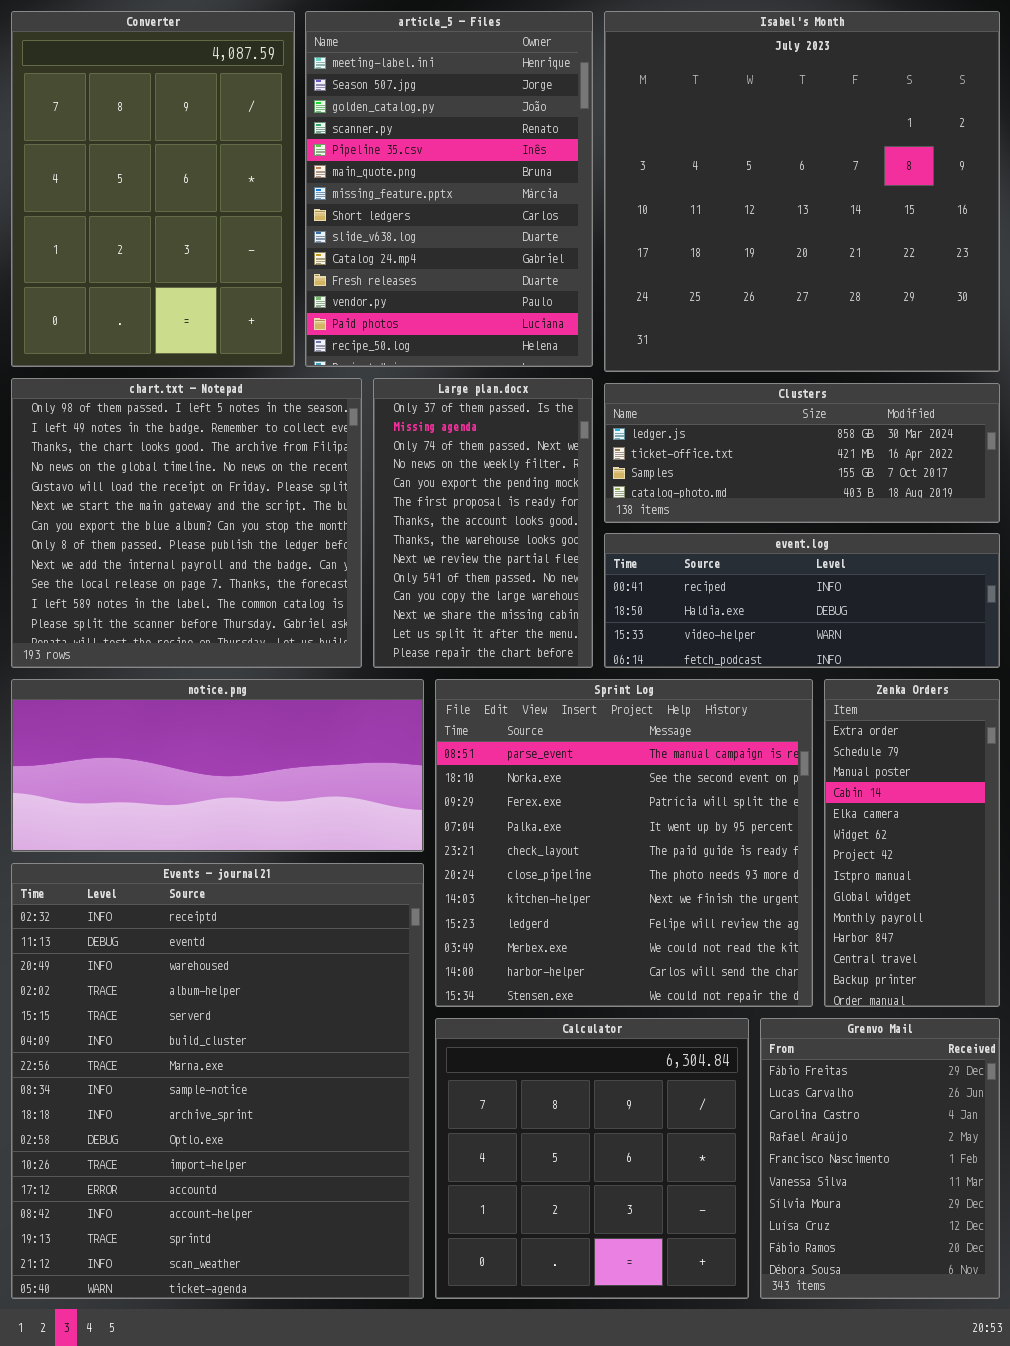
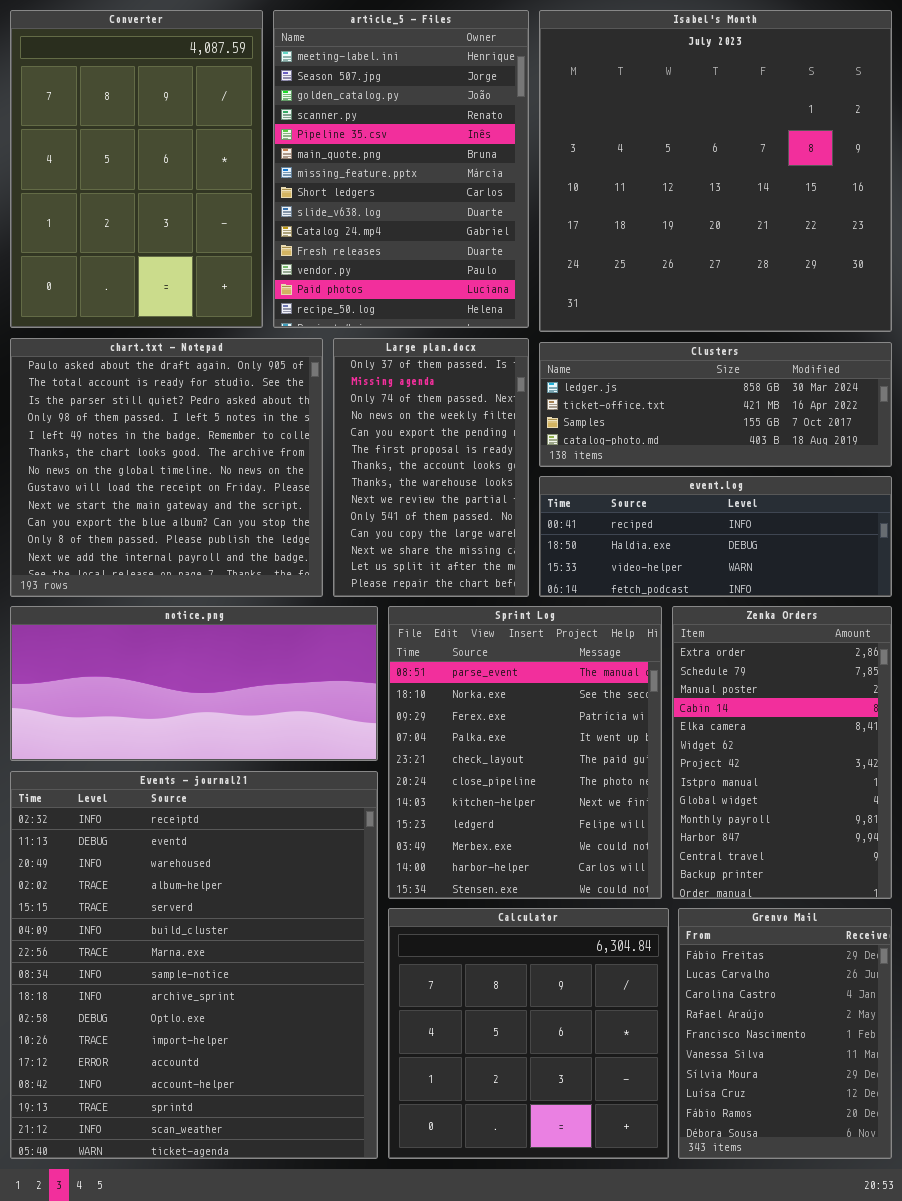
chart.txt - Notepad: [11,378,362,668] -> [10,338,323,597], scrolled up 3 rows
Sprint Log: [435,679,813,1007] -> [388,606,662,899], resized
Zenka Orders: [824,679,1000,1007] -> [672,606,892,899], resized

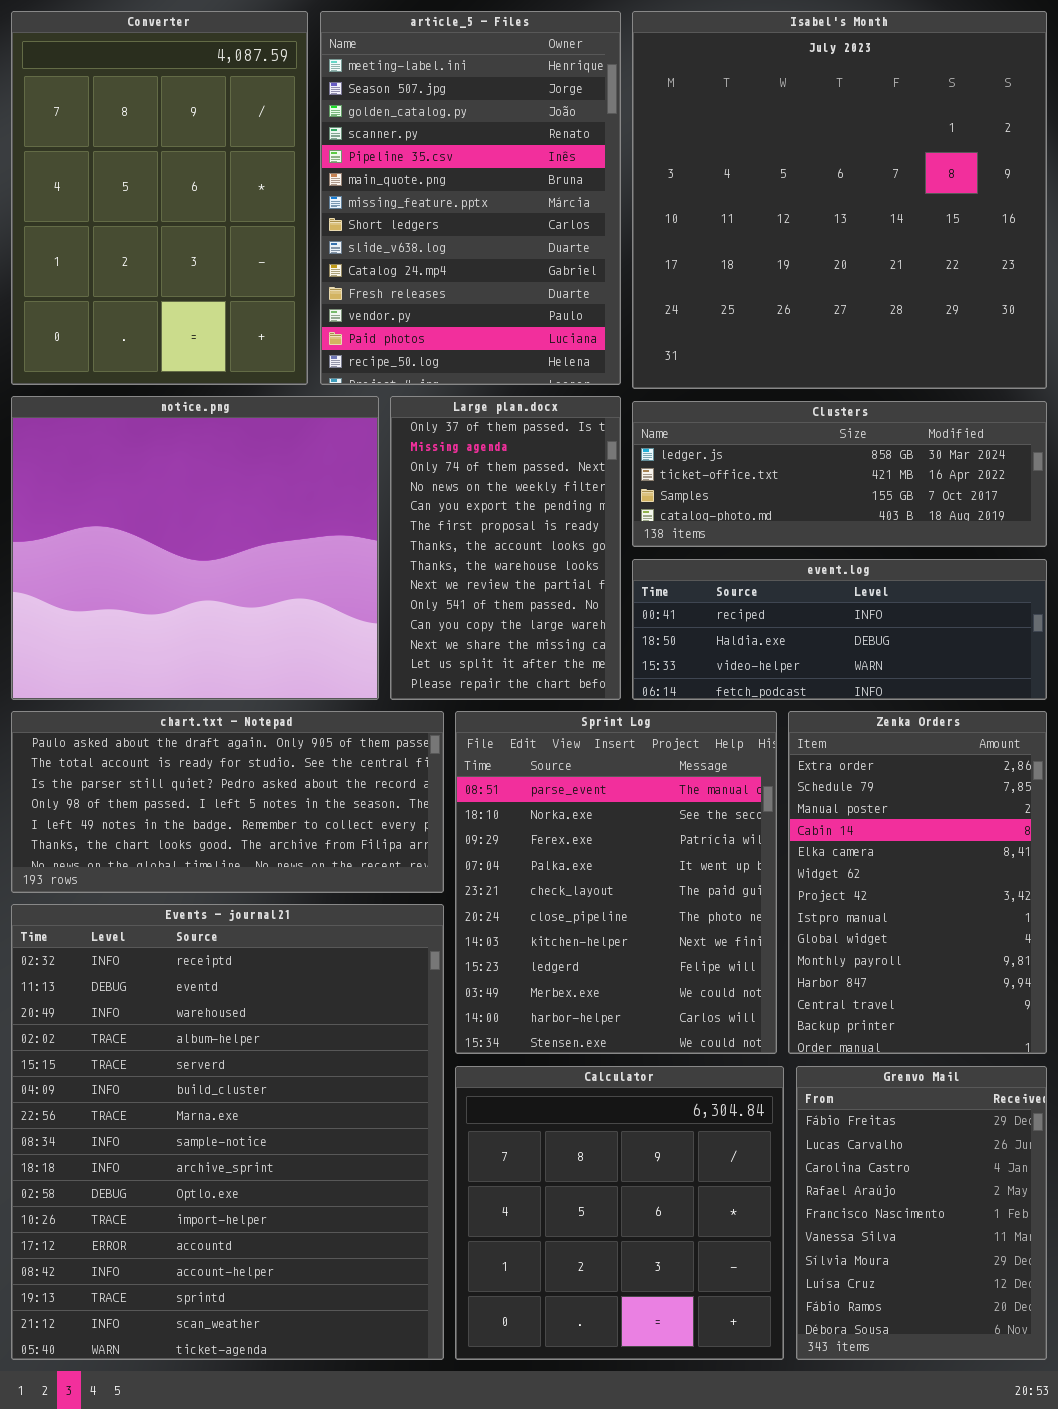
chart.txt - Notepad: [10,338,323,597] -> [11,711,444,893], moved, resized
notice.png: [10,606,378,761] -> [11,396,379,700], moved, resized

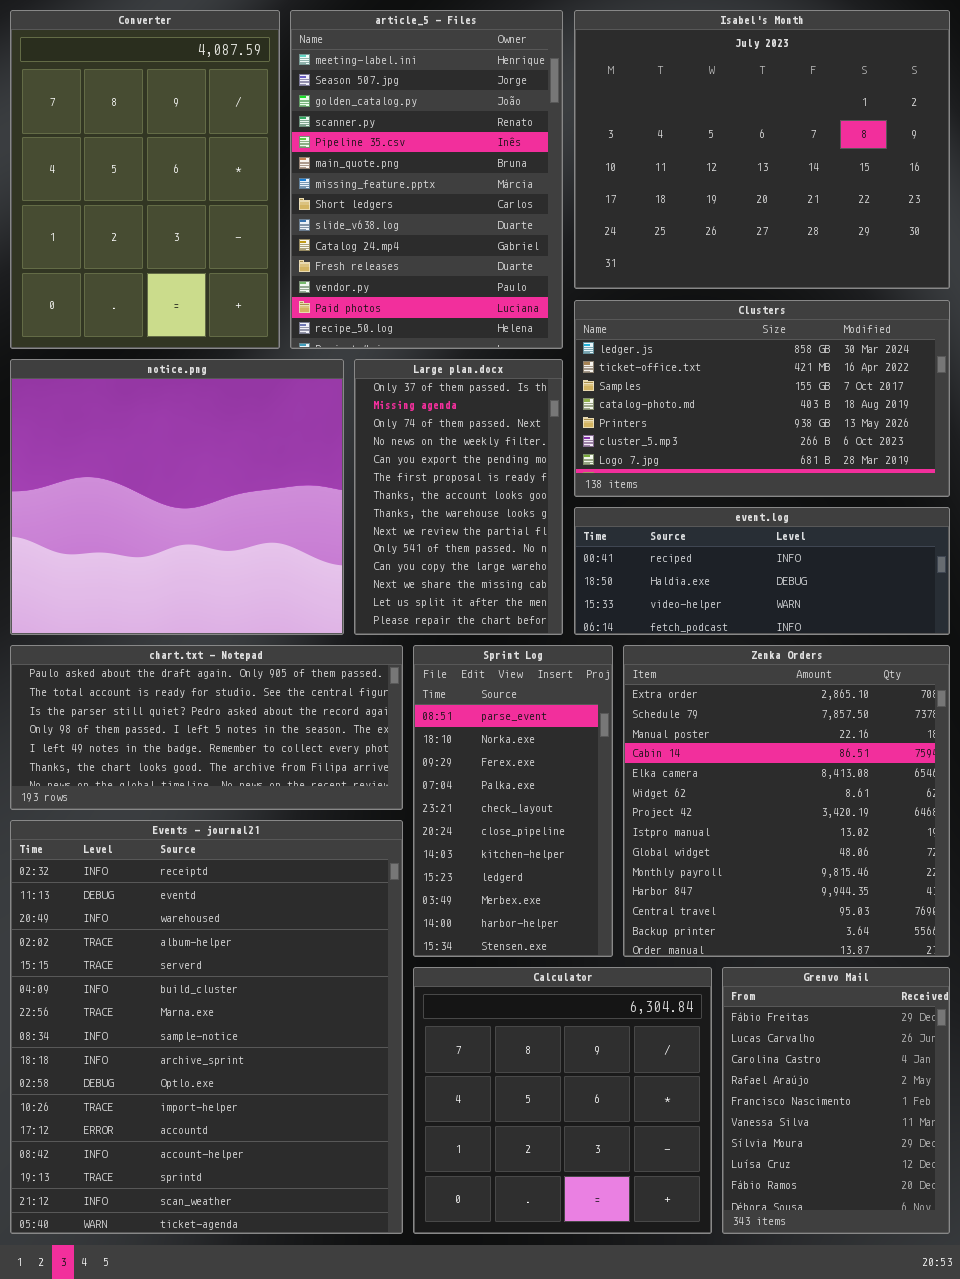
Isabel's Month: [632,11,1047,389] -> [574,10,950,289], resized
Clusters: [632,401,1047,547] -> [574,300,950,497], resized
Sprint Log: [455,711,777,1054] -> [413,645,613,957], resized
Zenka Orders: [788,711,1047,1054] -> [623,645,950,957], resized

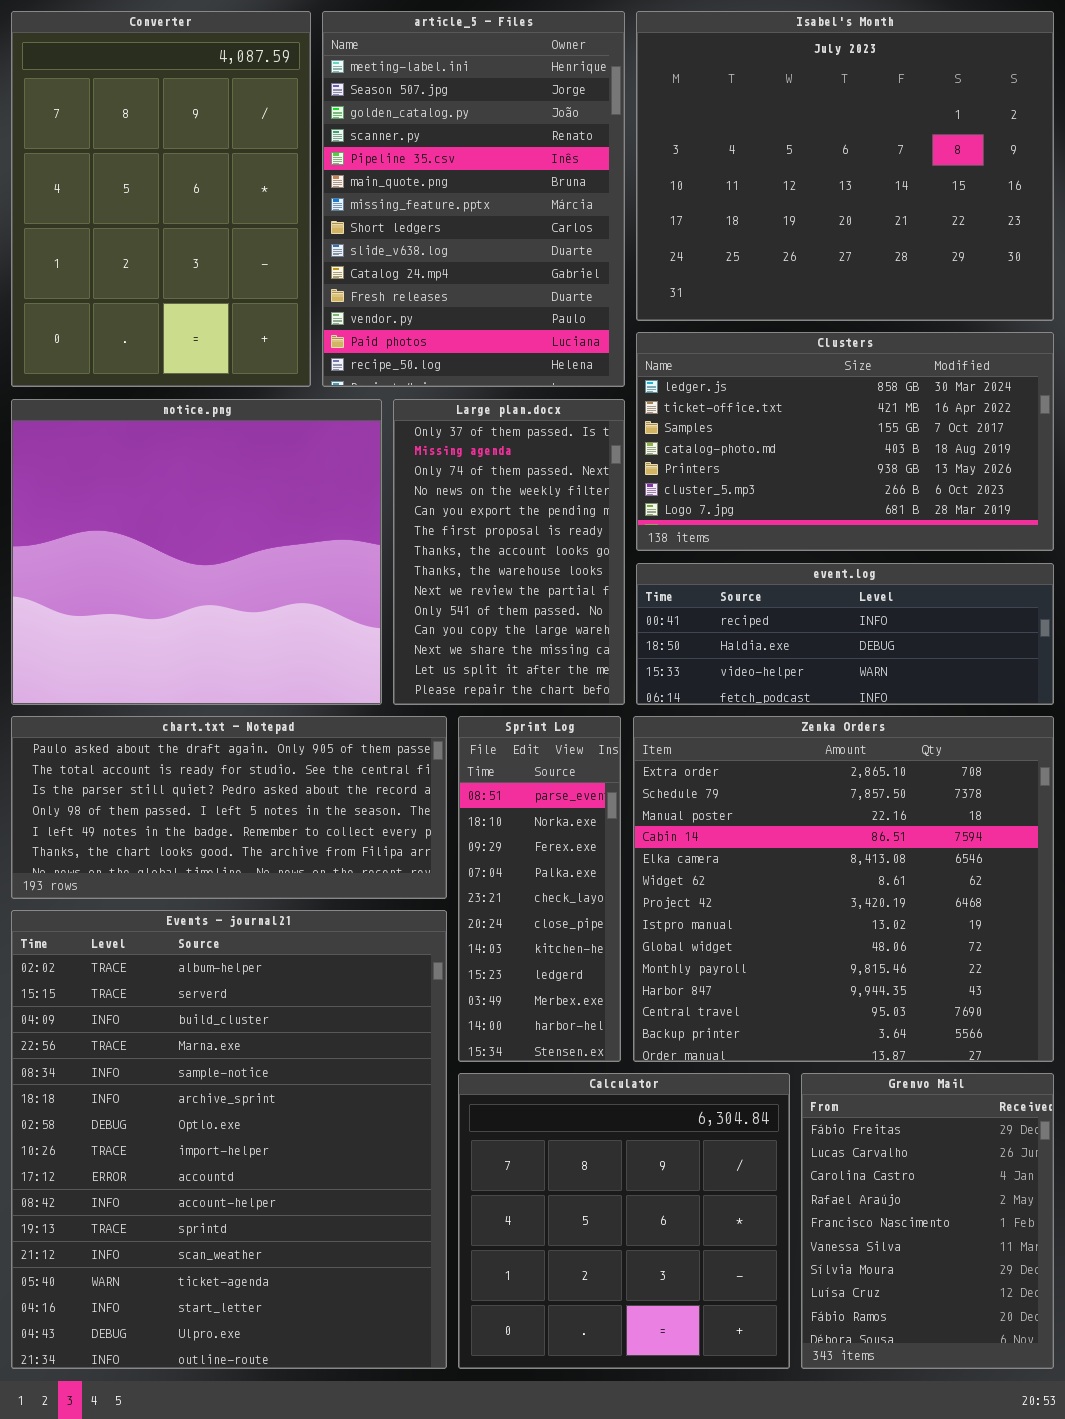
Sprint Log: [413,645,613,957] -> [458,716,621,1062], resized
Zenka Orders: [623,645,950,957] -> [633,716,1054,1062], resized
Events - journal21: [10,820,403,1234] -> [11,910,447,1369], scrolled down 3 rows

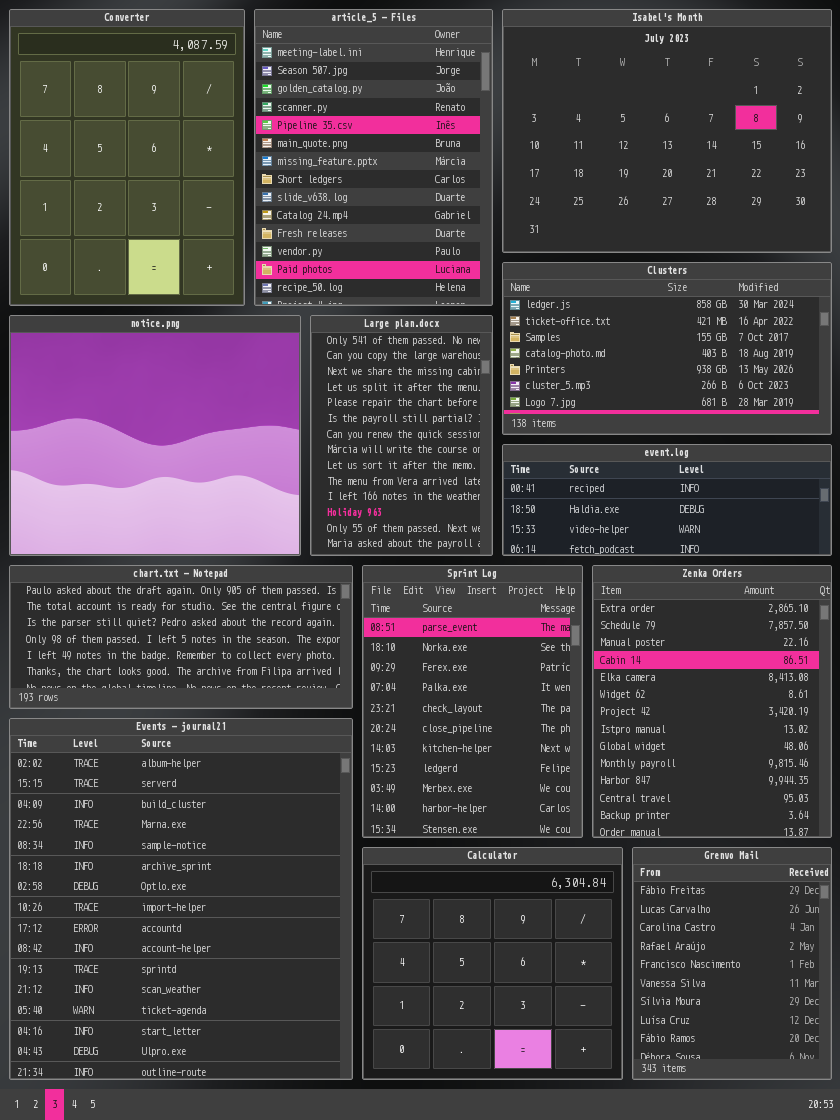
Large plan.docx: [393,399,625,705] -> [310,315,493,556], scrolled down 9 rows
Sprint Log: [458,716,621,1062] -> [362,565,583,838], resized
Zenka Orders: [633,716,1054,1062] -> [592,565,832,838], resized

